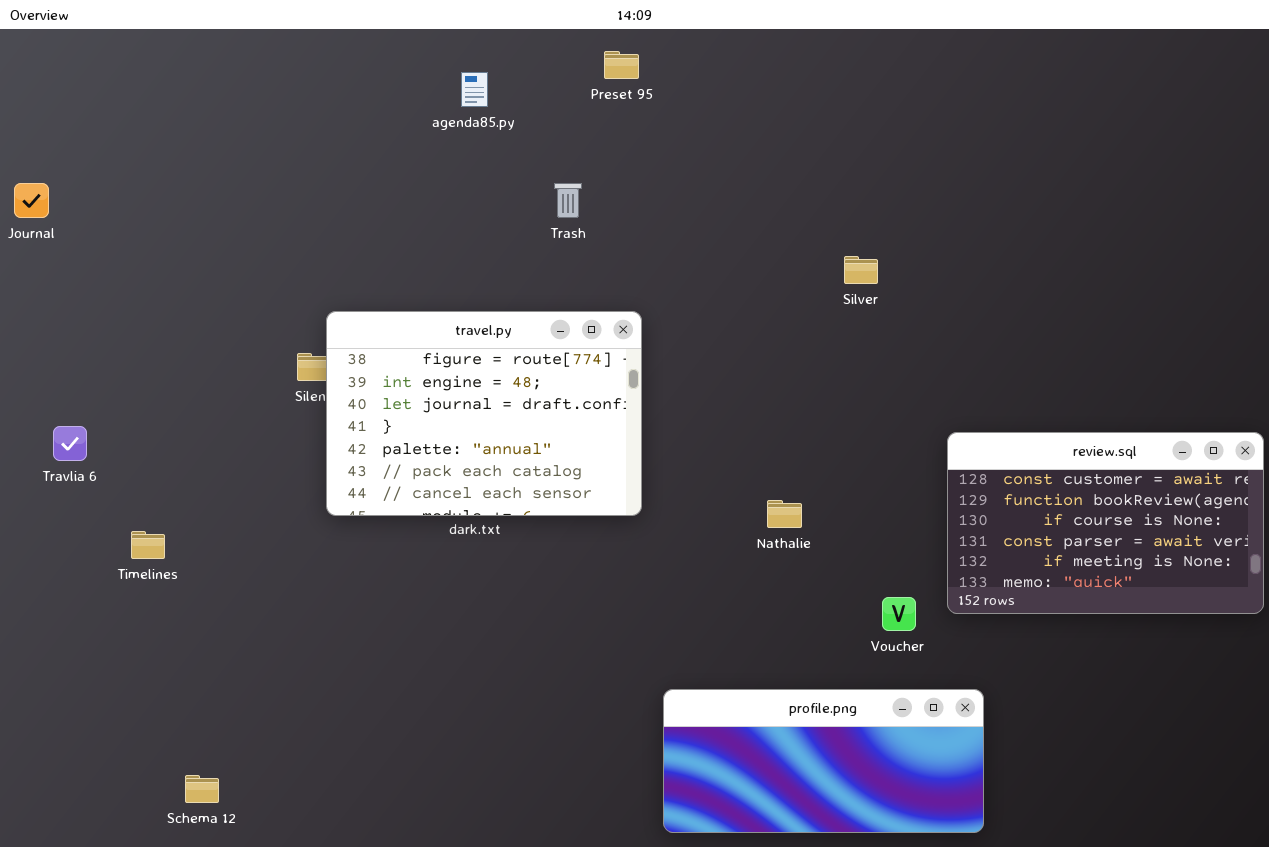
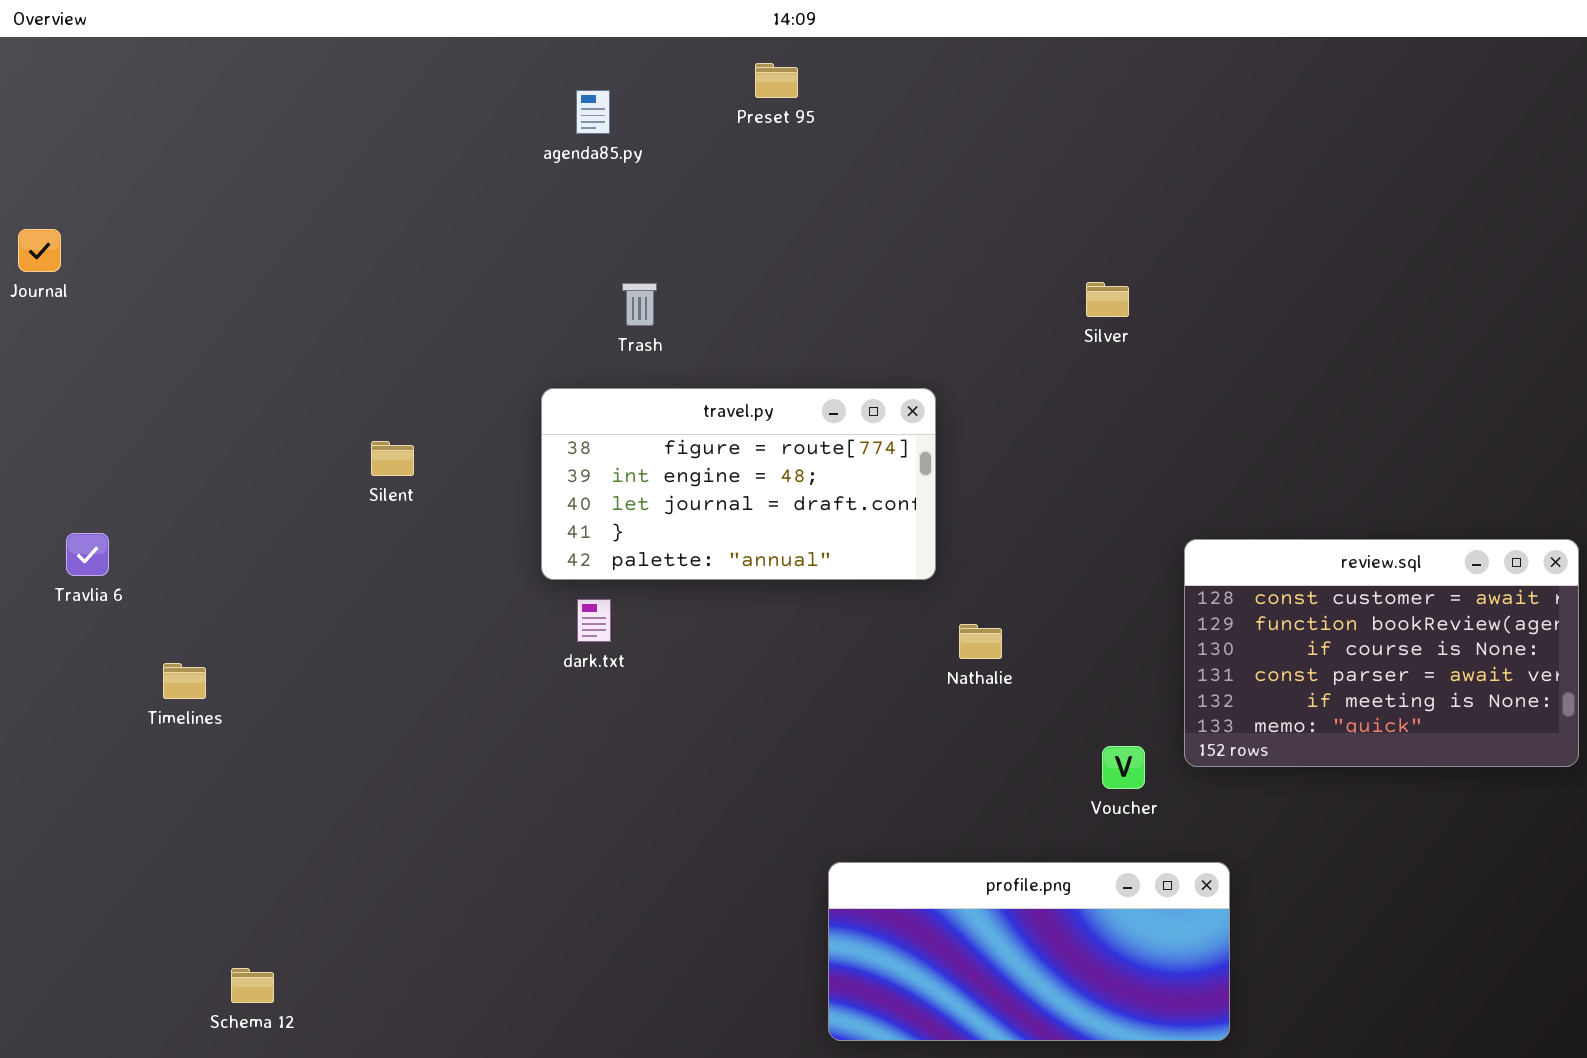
Trash: [554,183,582,218] -> [622,283,657,326], moved
Silver: [844,256,878,284] -> [1086,282,1129,317], moved
travel.py: [326,311,642,516] -> [541,388,936,580], moved, resized

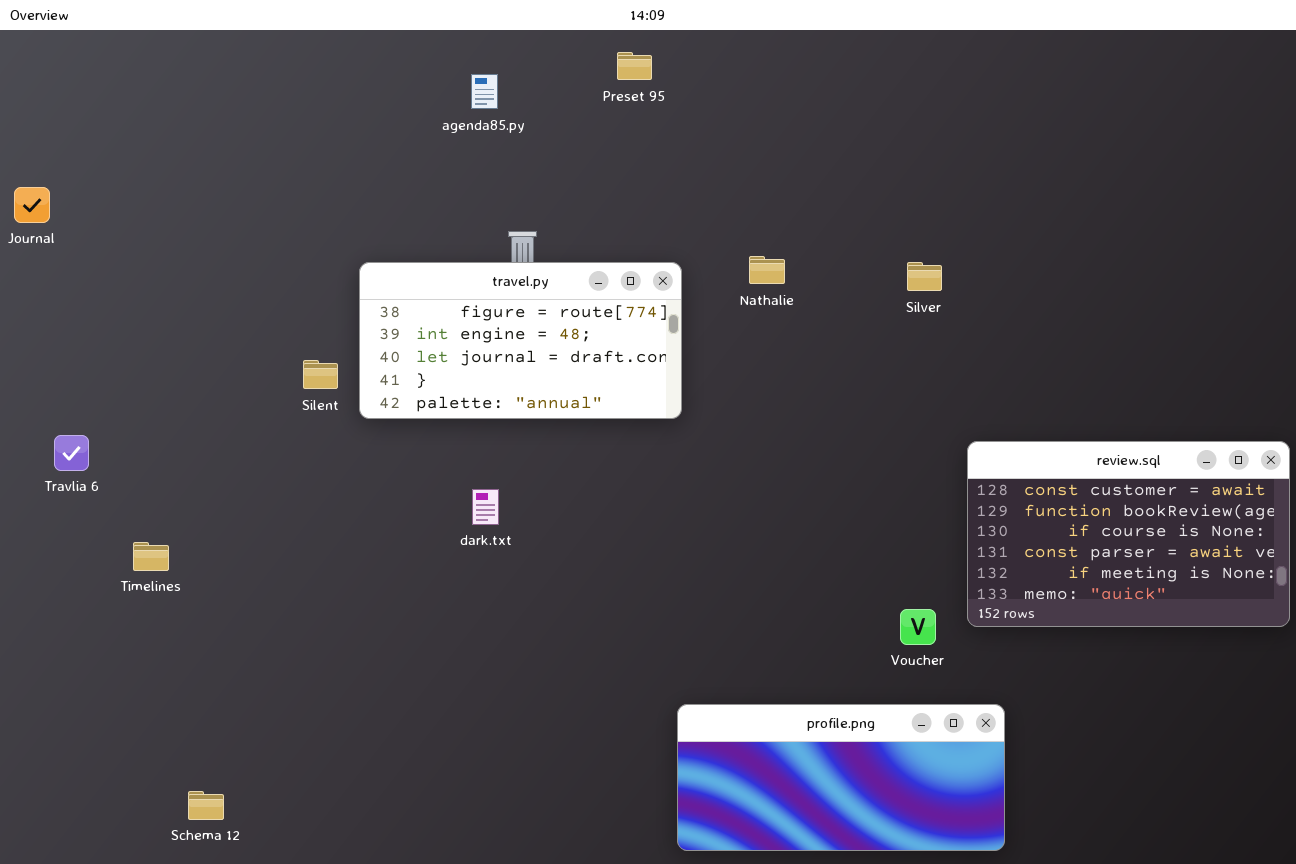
Silver: [1086,282,1129,317] -> [907,262,942,291], moved
travel.py: [541,388,936,580] -> [359,262,682,419], moved
Nathalie: [959,624,1002,659] -> [749,256,785,284], moved

